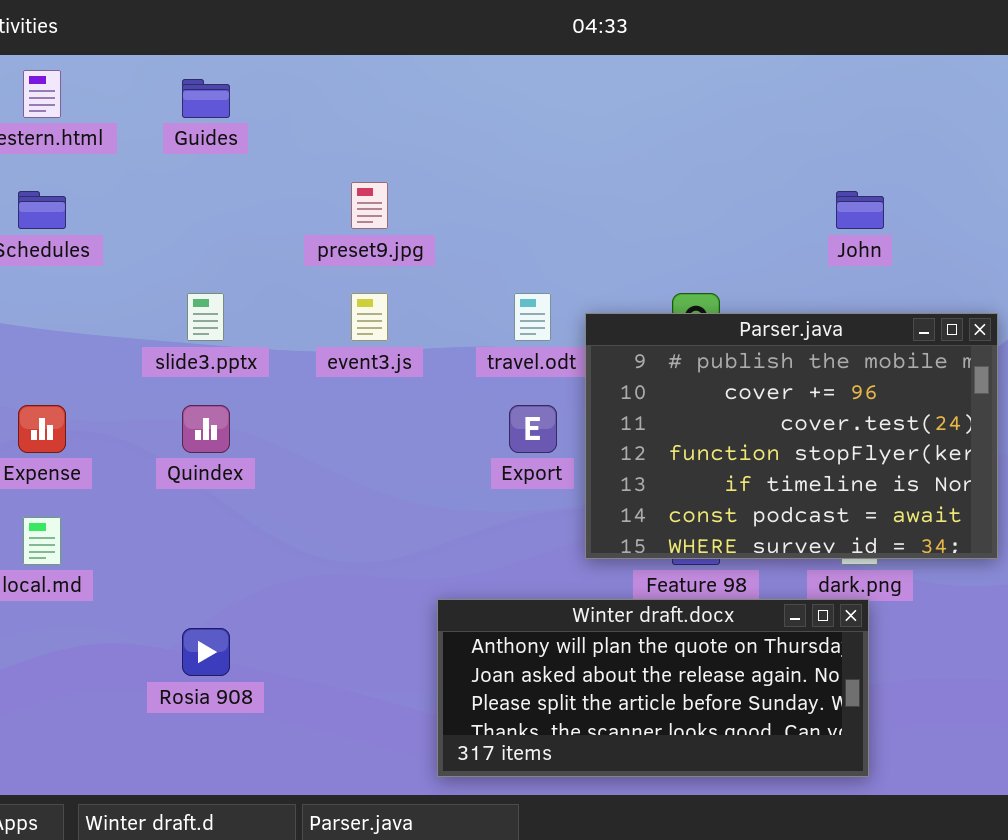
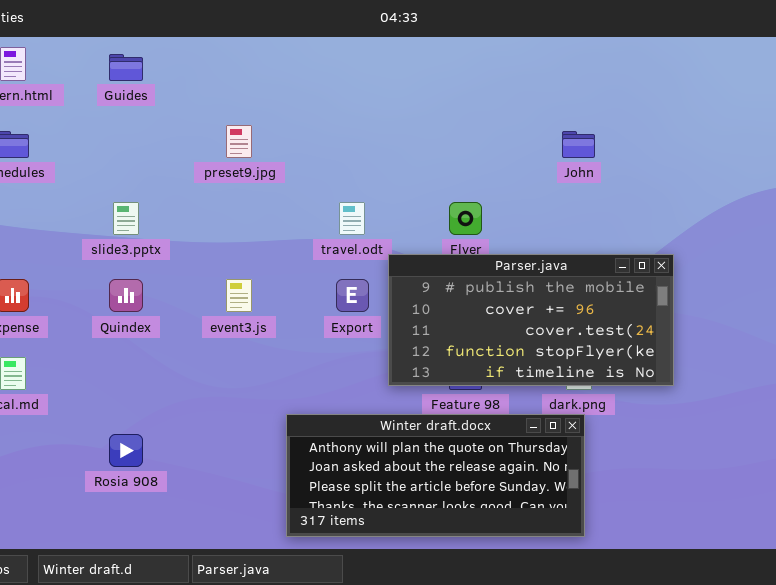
event3.js: [351,293,388,341] -> [226,279,252,312], moved
Parser.java: [585,313,998,559] -> [388,254,674,386], resized

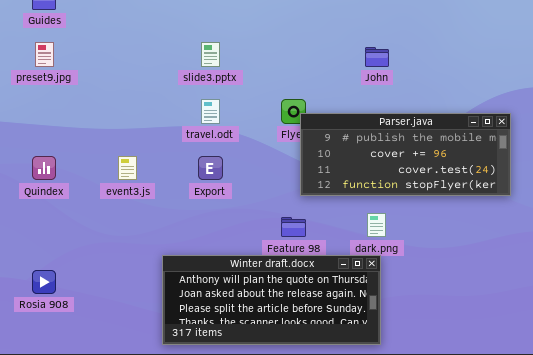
preset9.jpg: [226,125,252,158] -> [35,42,54,67], moved
slide3.pptx: [113,202,139,235] -> [201,42,220,67], moved
Parser.java: [388,254,674,386] -> [300,113,511,196], moved, resized

